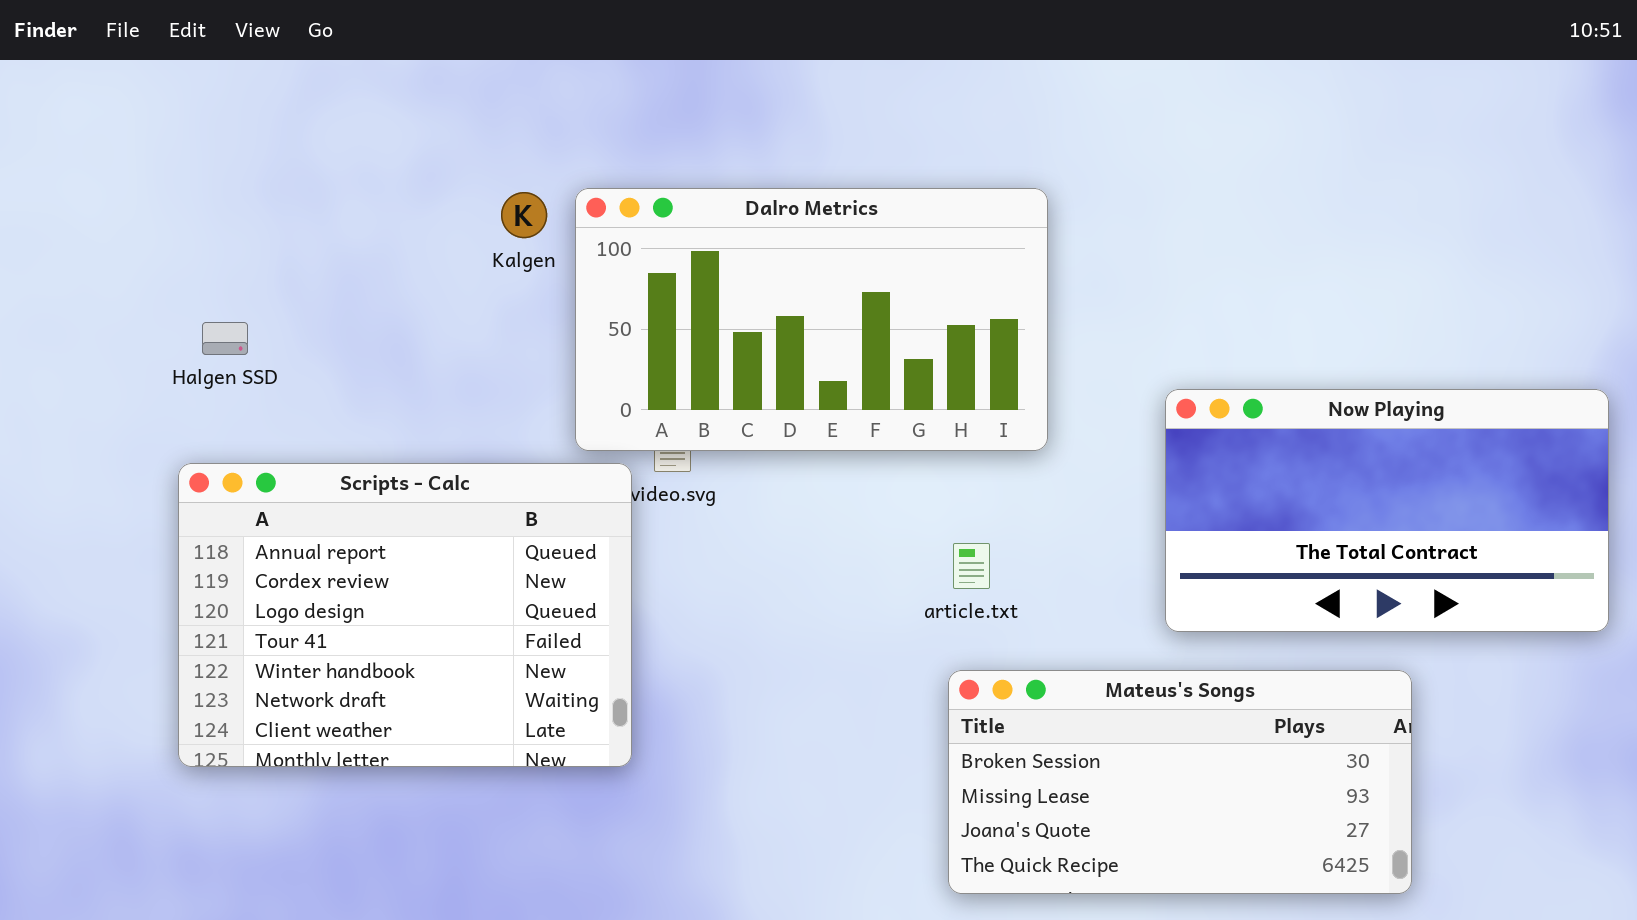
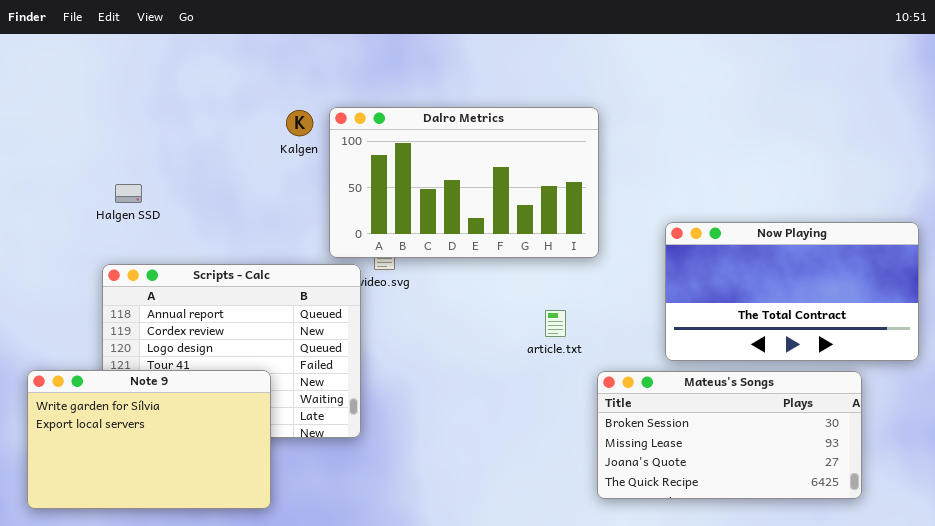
Note 9: none -> [27,370,271,509], opened
Mateus's Songs: [948,670,1412,894] -> [597,371,862,499], moved

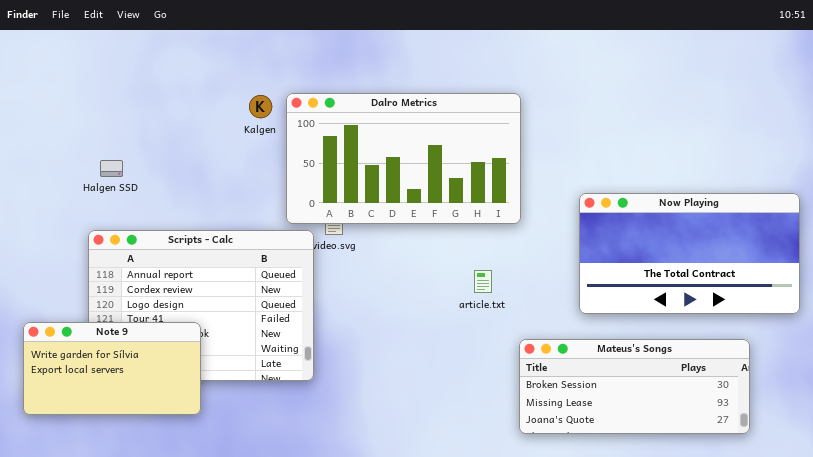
Note 9: [27,370,271,509] -> [23,322,201,415], resized
Mateus's Songs: [597,371,862,499] -> [519,339,750,434], resized

